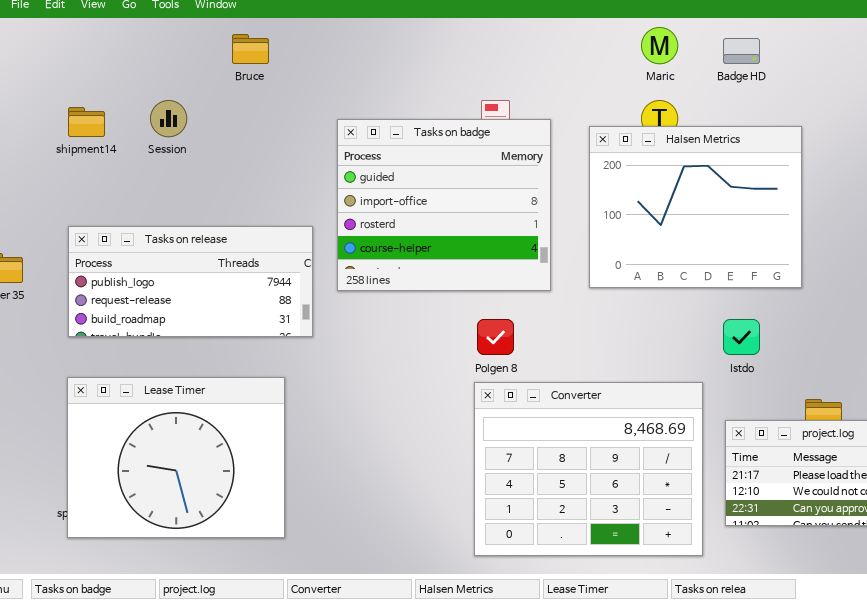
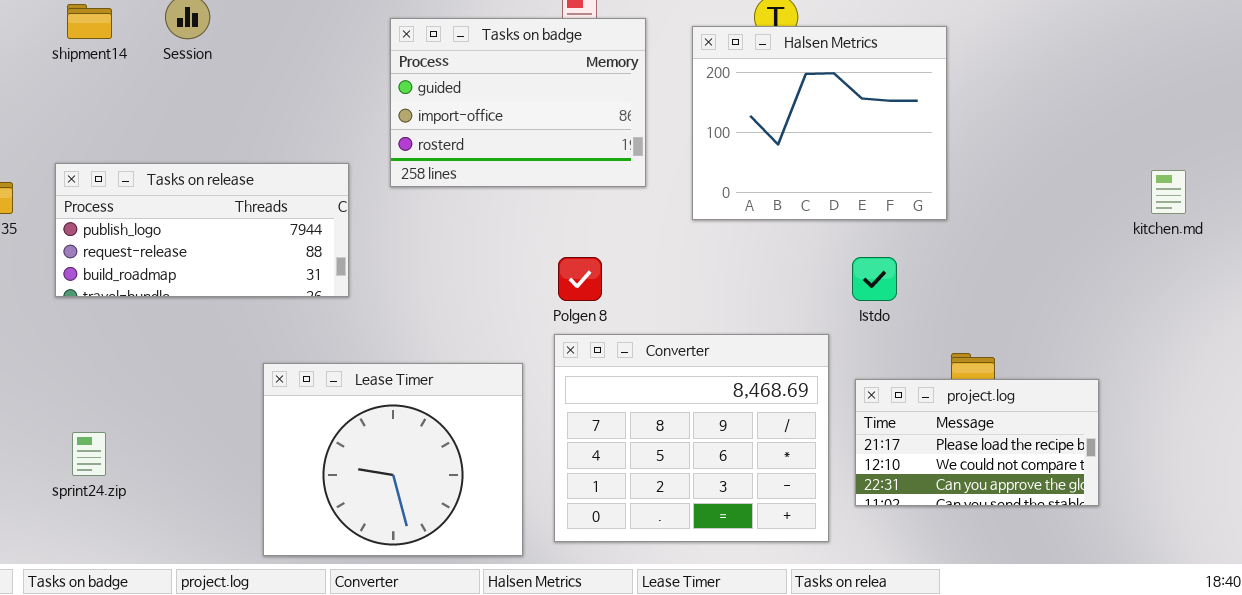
Tasks on badge: [337,119,551,291] -> [390,18,646,187], resized
Tasks on release: [68,226,313,337] -> [55,163,349,297], moved
Lease Timer: [67,377,285,538] -> [263,363,523,556], moved

